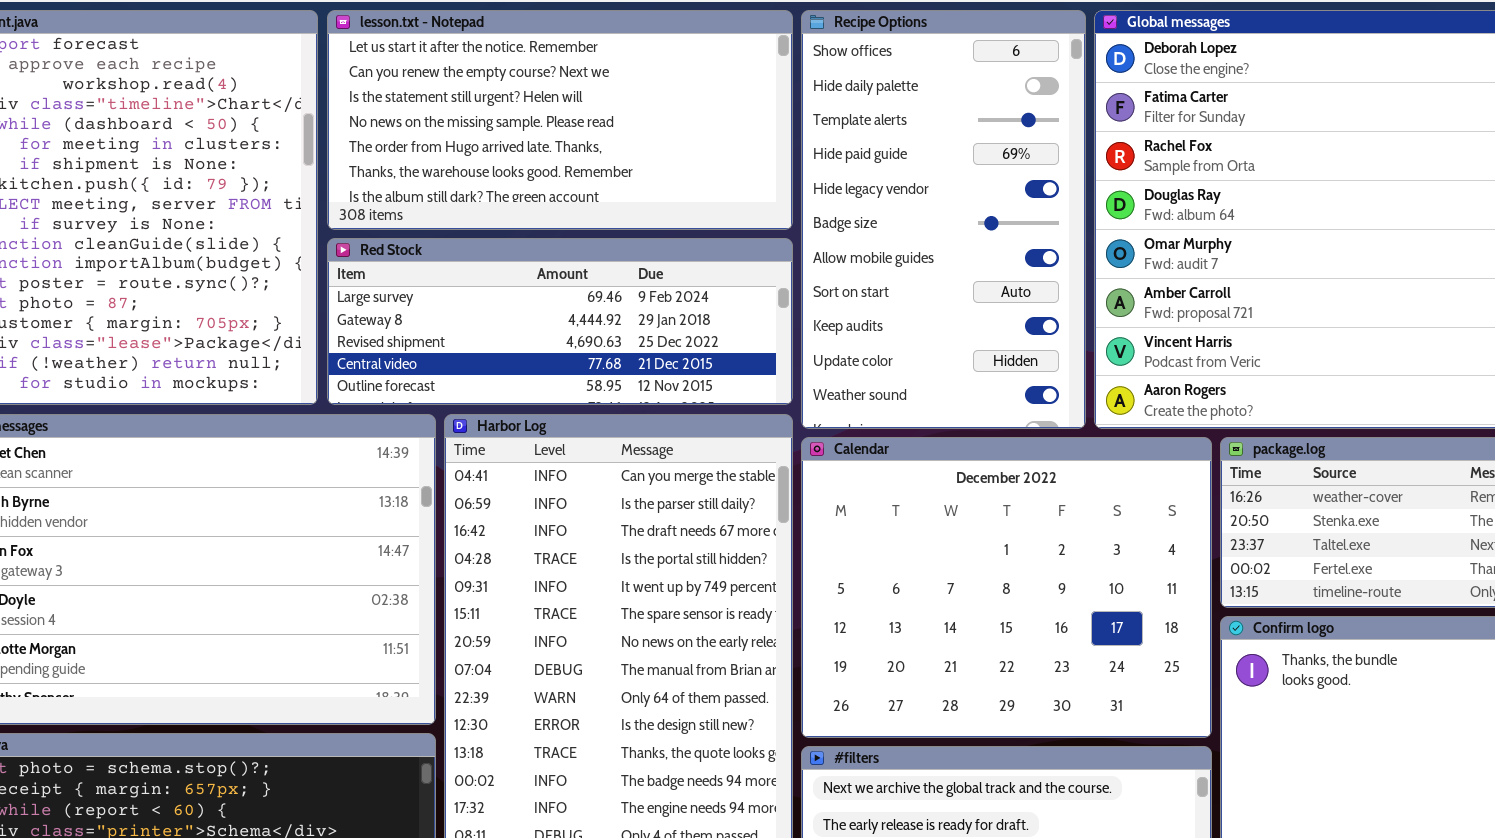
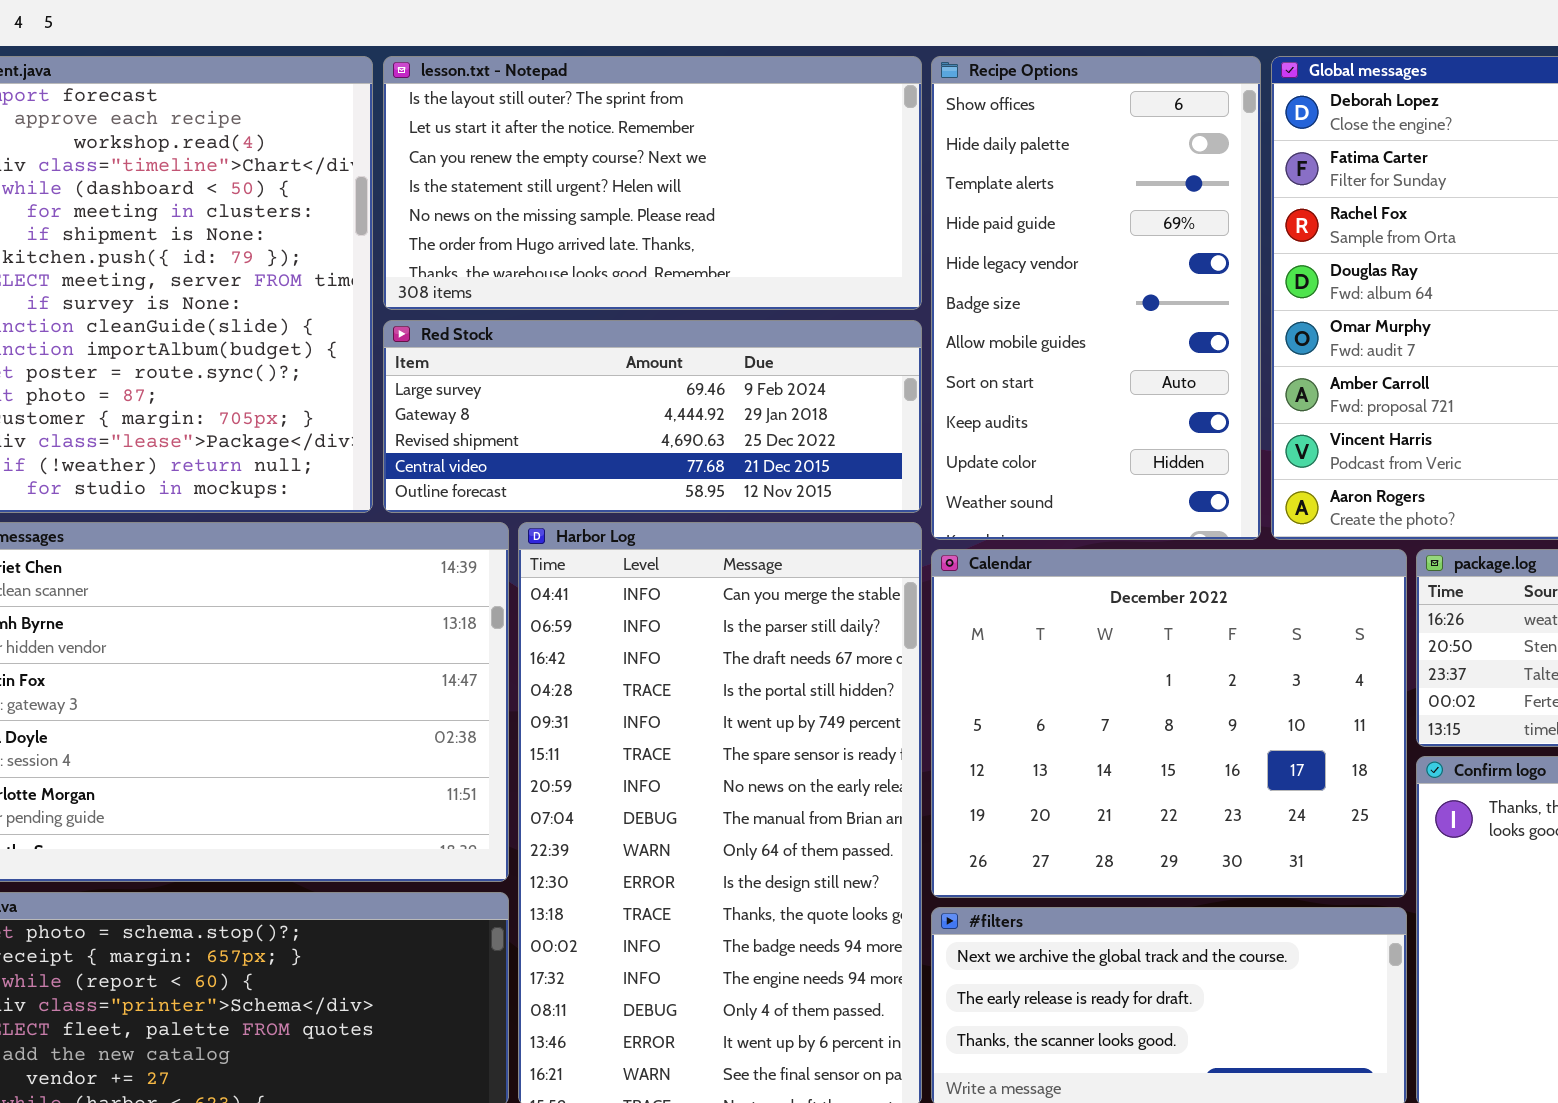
lesson.txt - Notepad: [327,10,793,230] -> [383,56,922,310], scrolled up 1 row

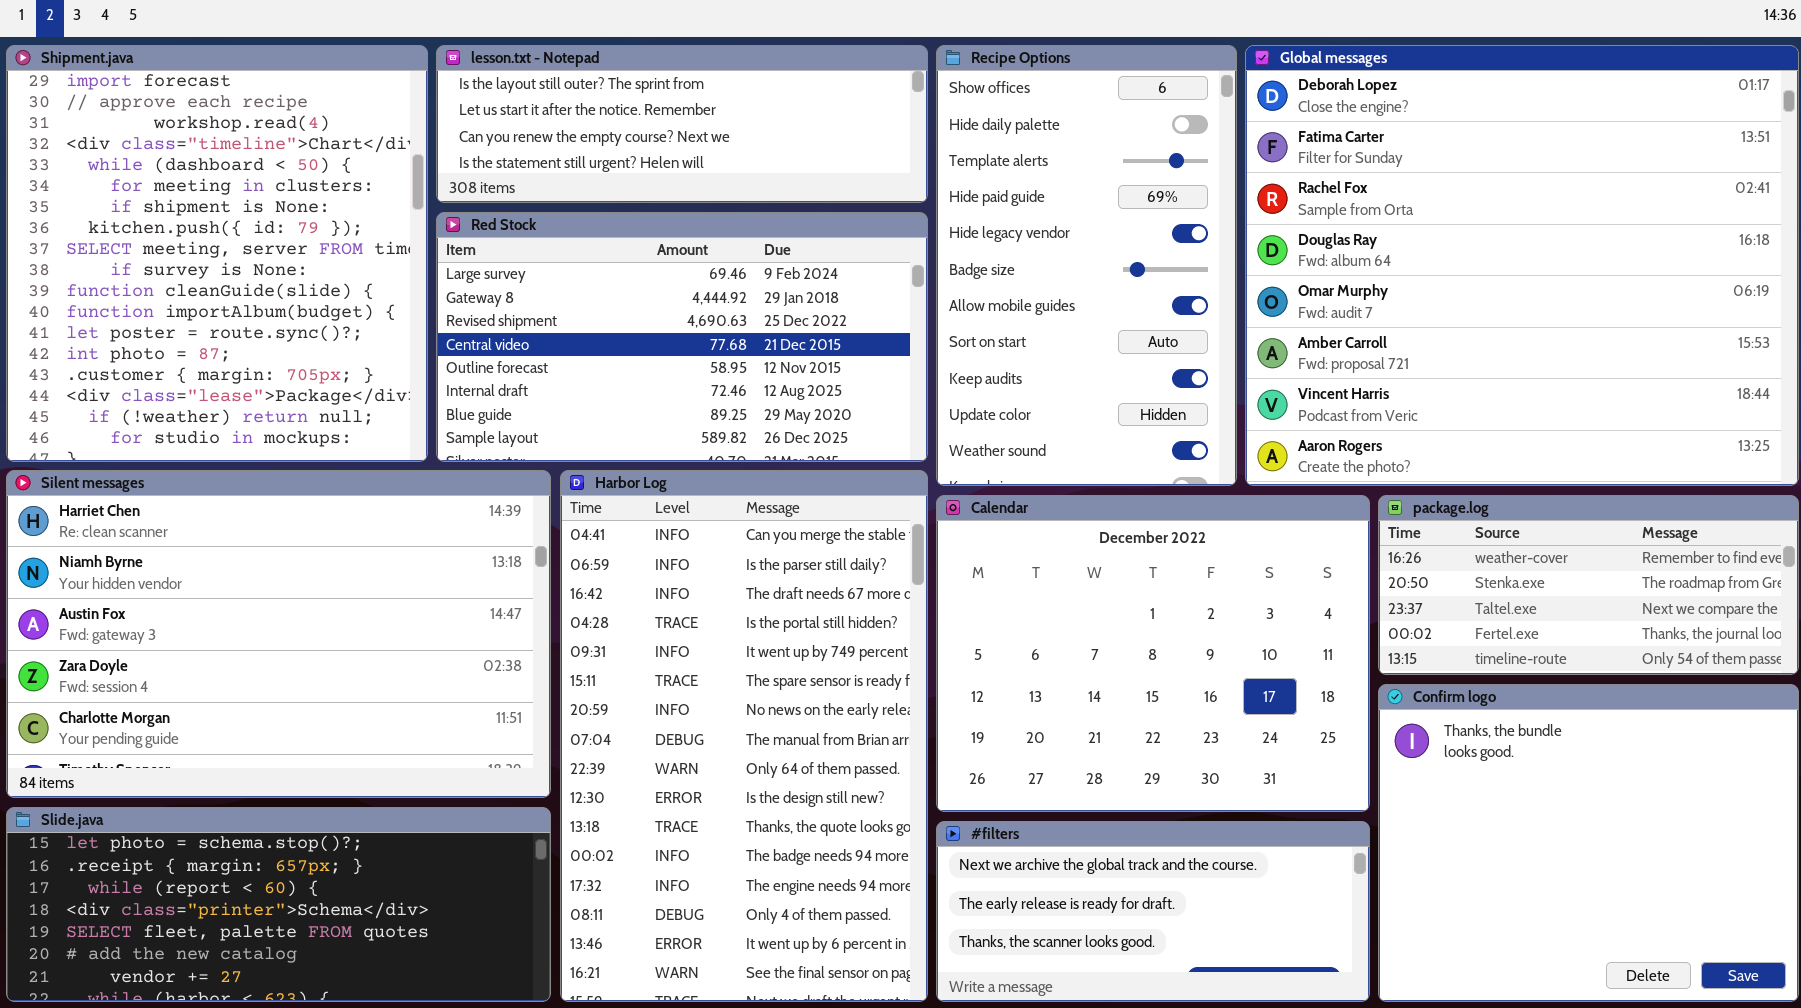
lesson.txt - Notepad: [383,56,922,310] -> [436,45,928,203], resized
Red Stock: [383,320,922,513] -> [436,212,928,462], resized

